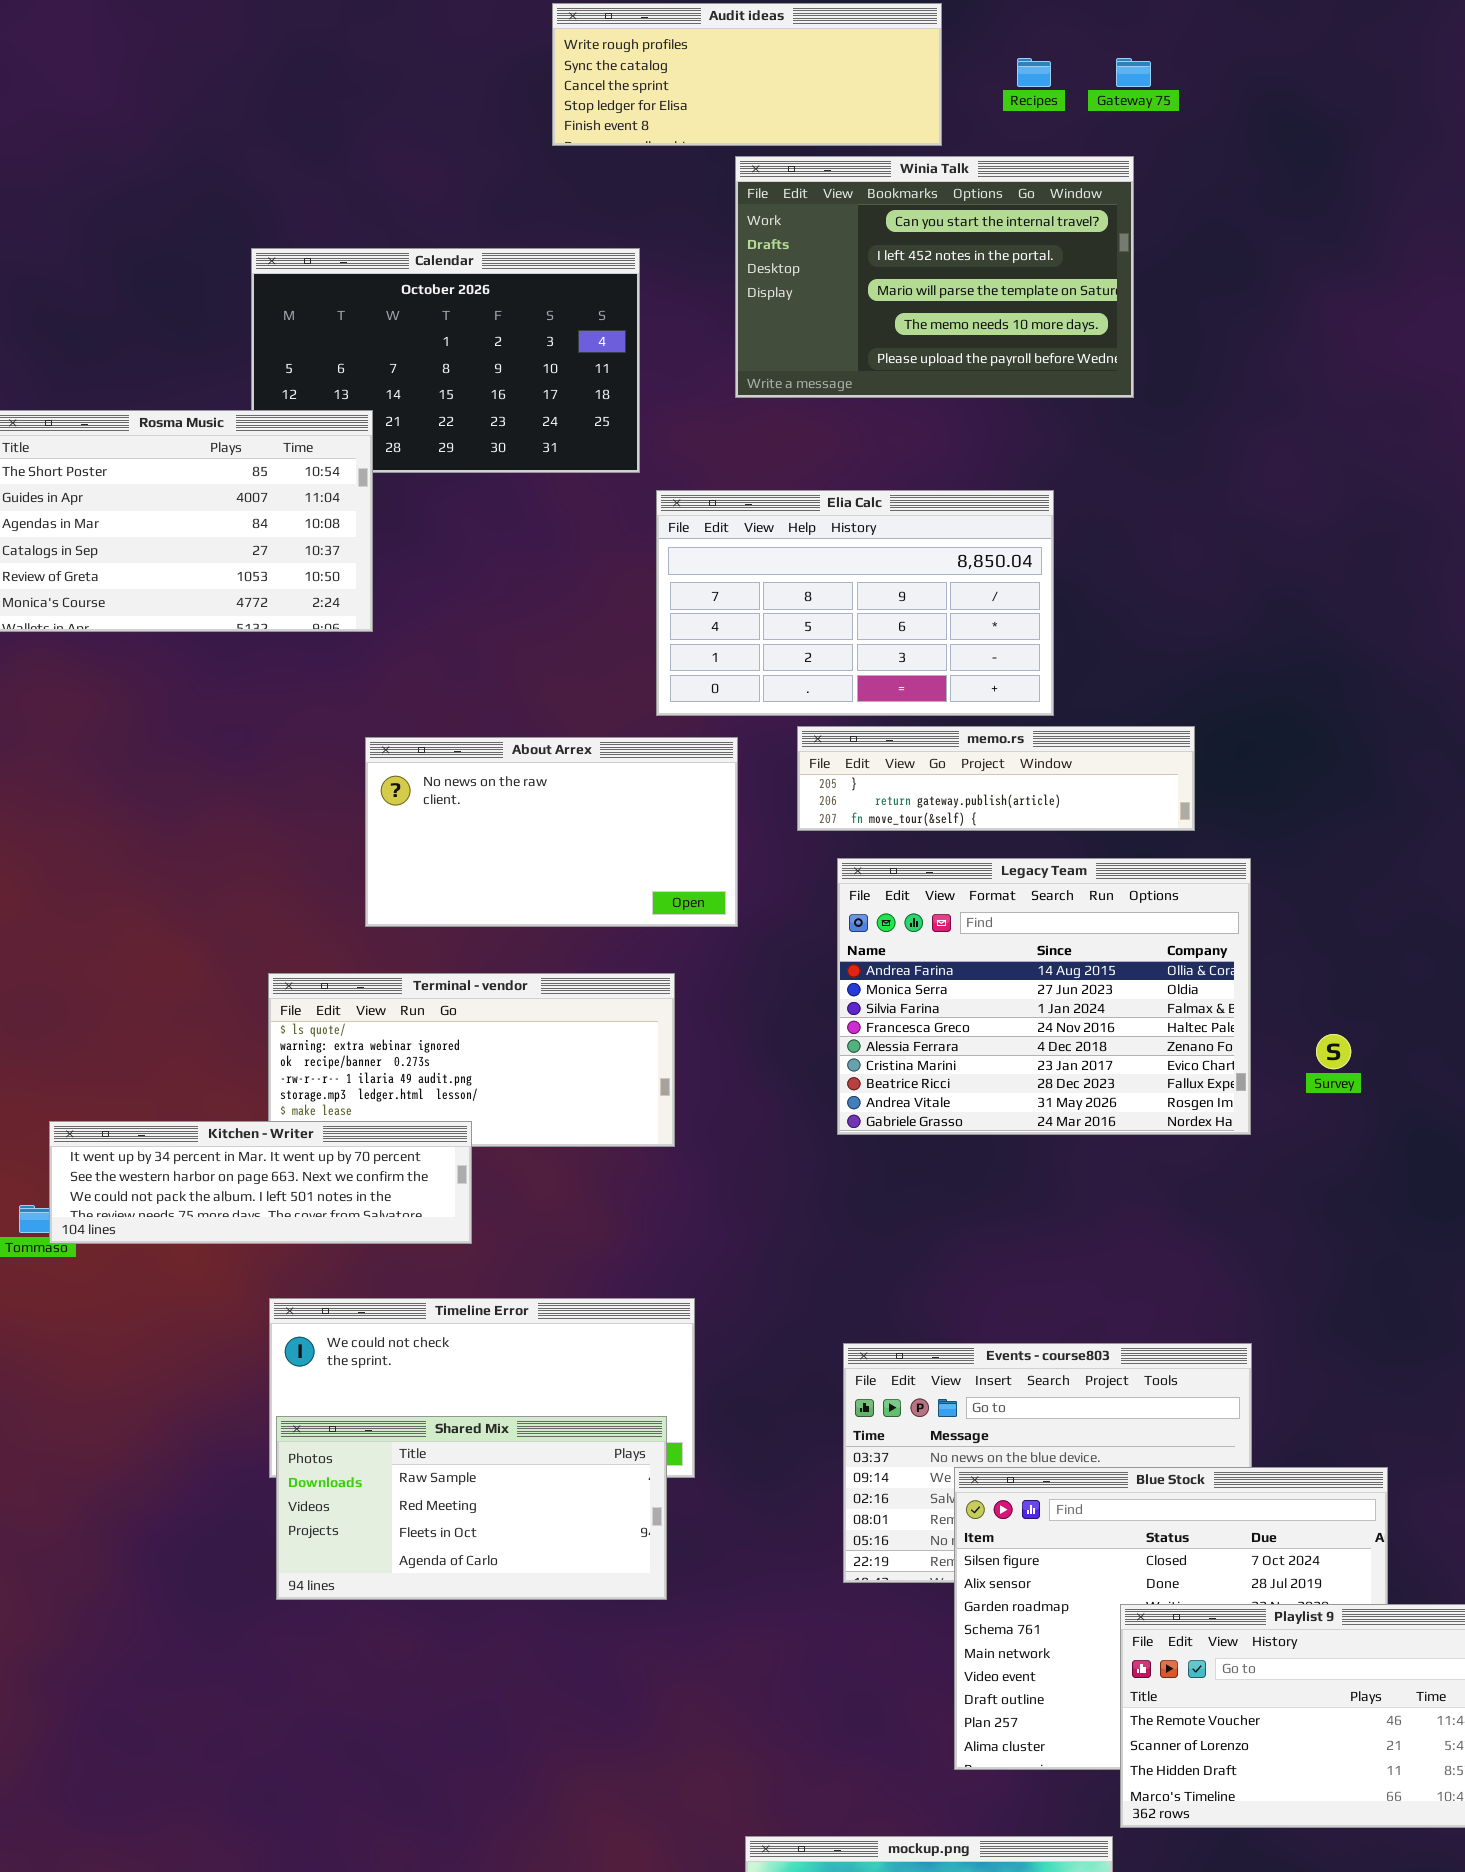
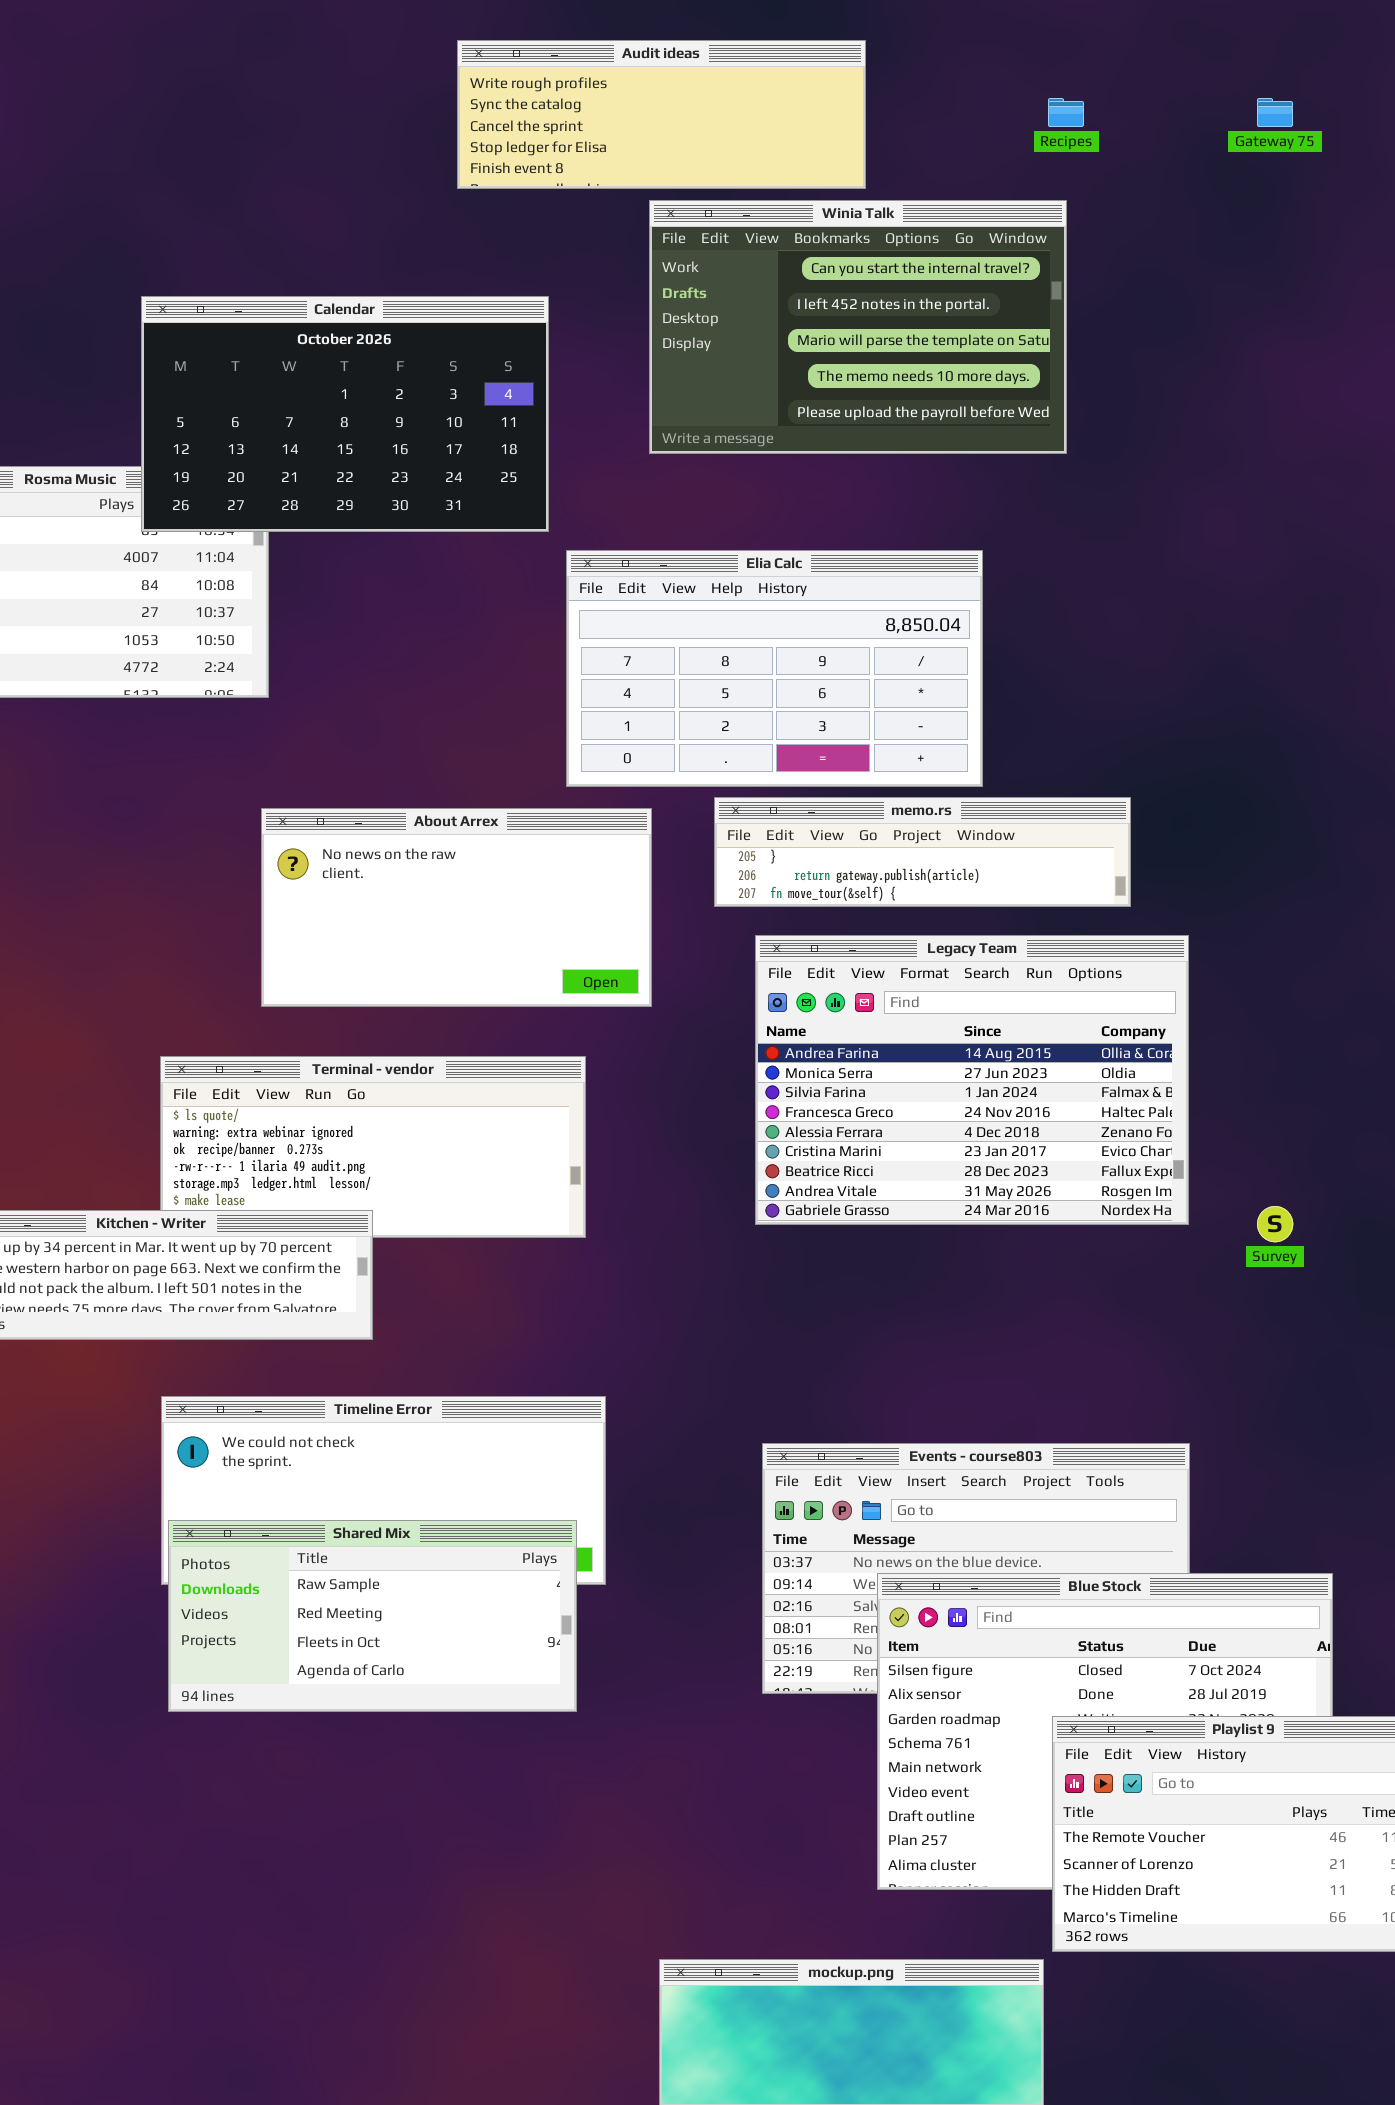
Recipes: [1017,58,1051,87] -> [1048,98,1084,127], moved
Gateway 75: [1116,58,1151,87] -> [1257,98,1293,127], moved
Calendar: [251,248,640,473] -> [141,296,549,532], raised
Survey: [1316,1034,1351,1069] -> [1257,1206,1293,1242], moved

